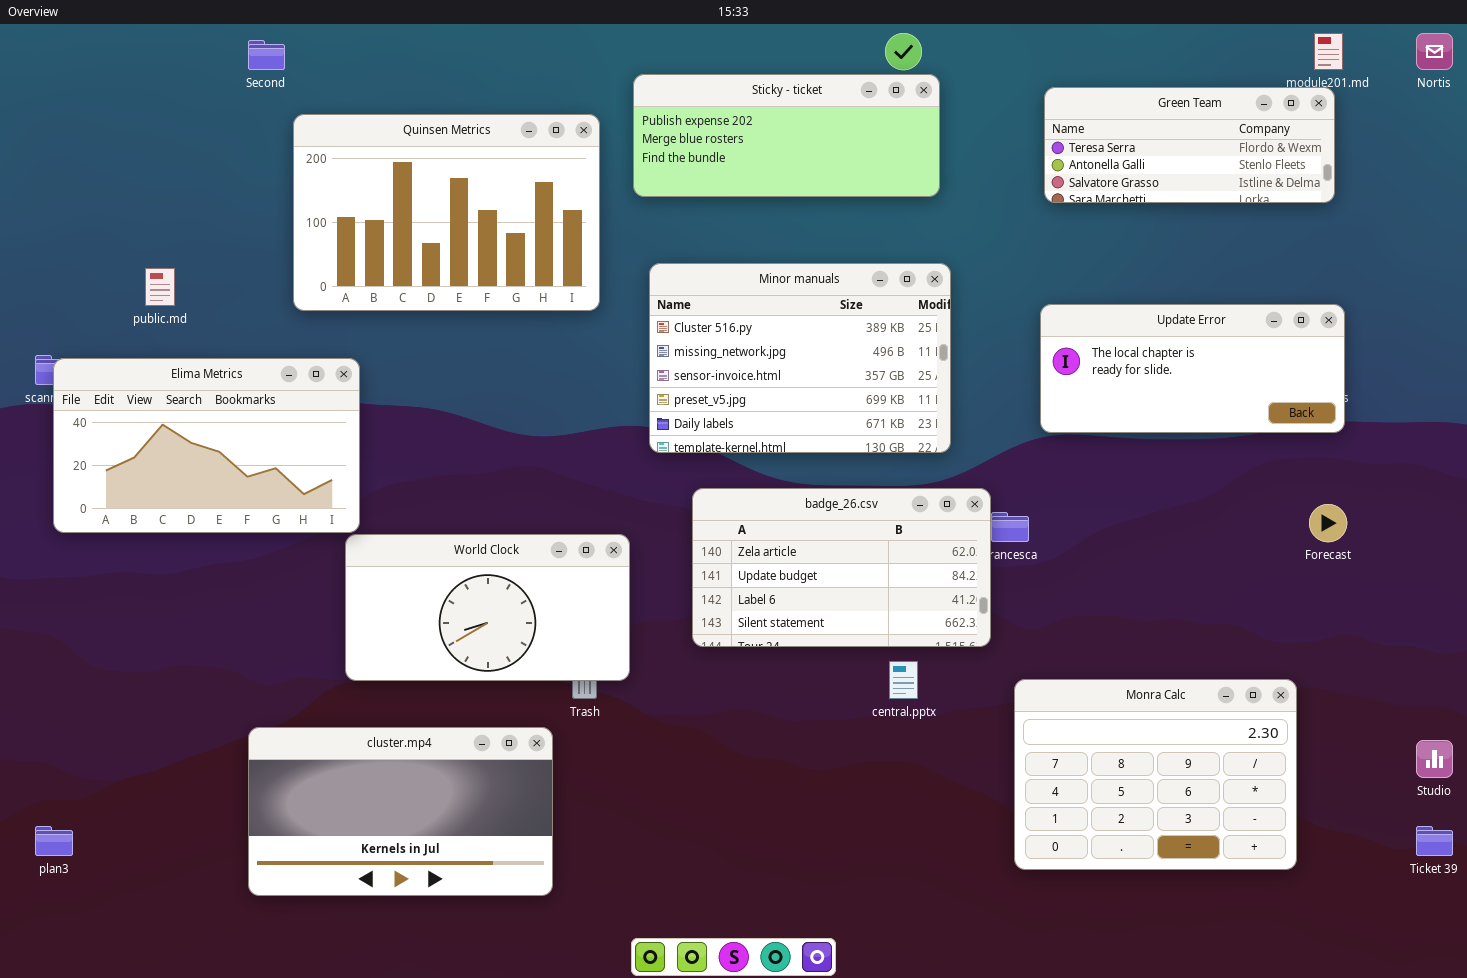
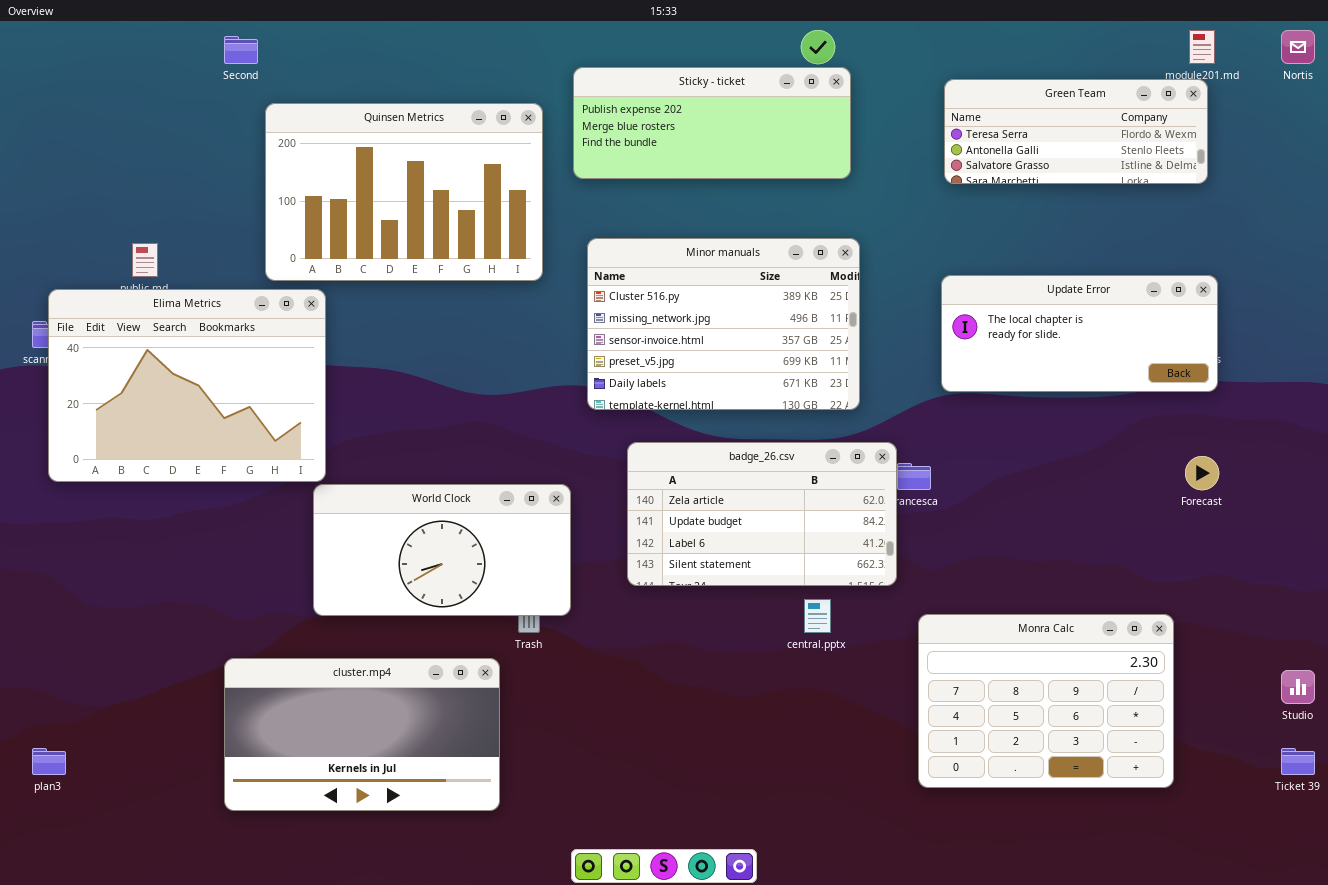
Elima Metrics: [53,358,360,533] -> [48,289,326,482], resized

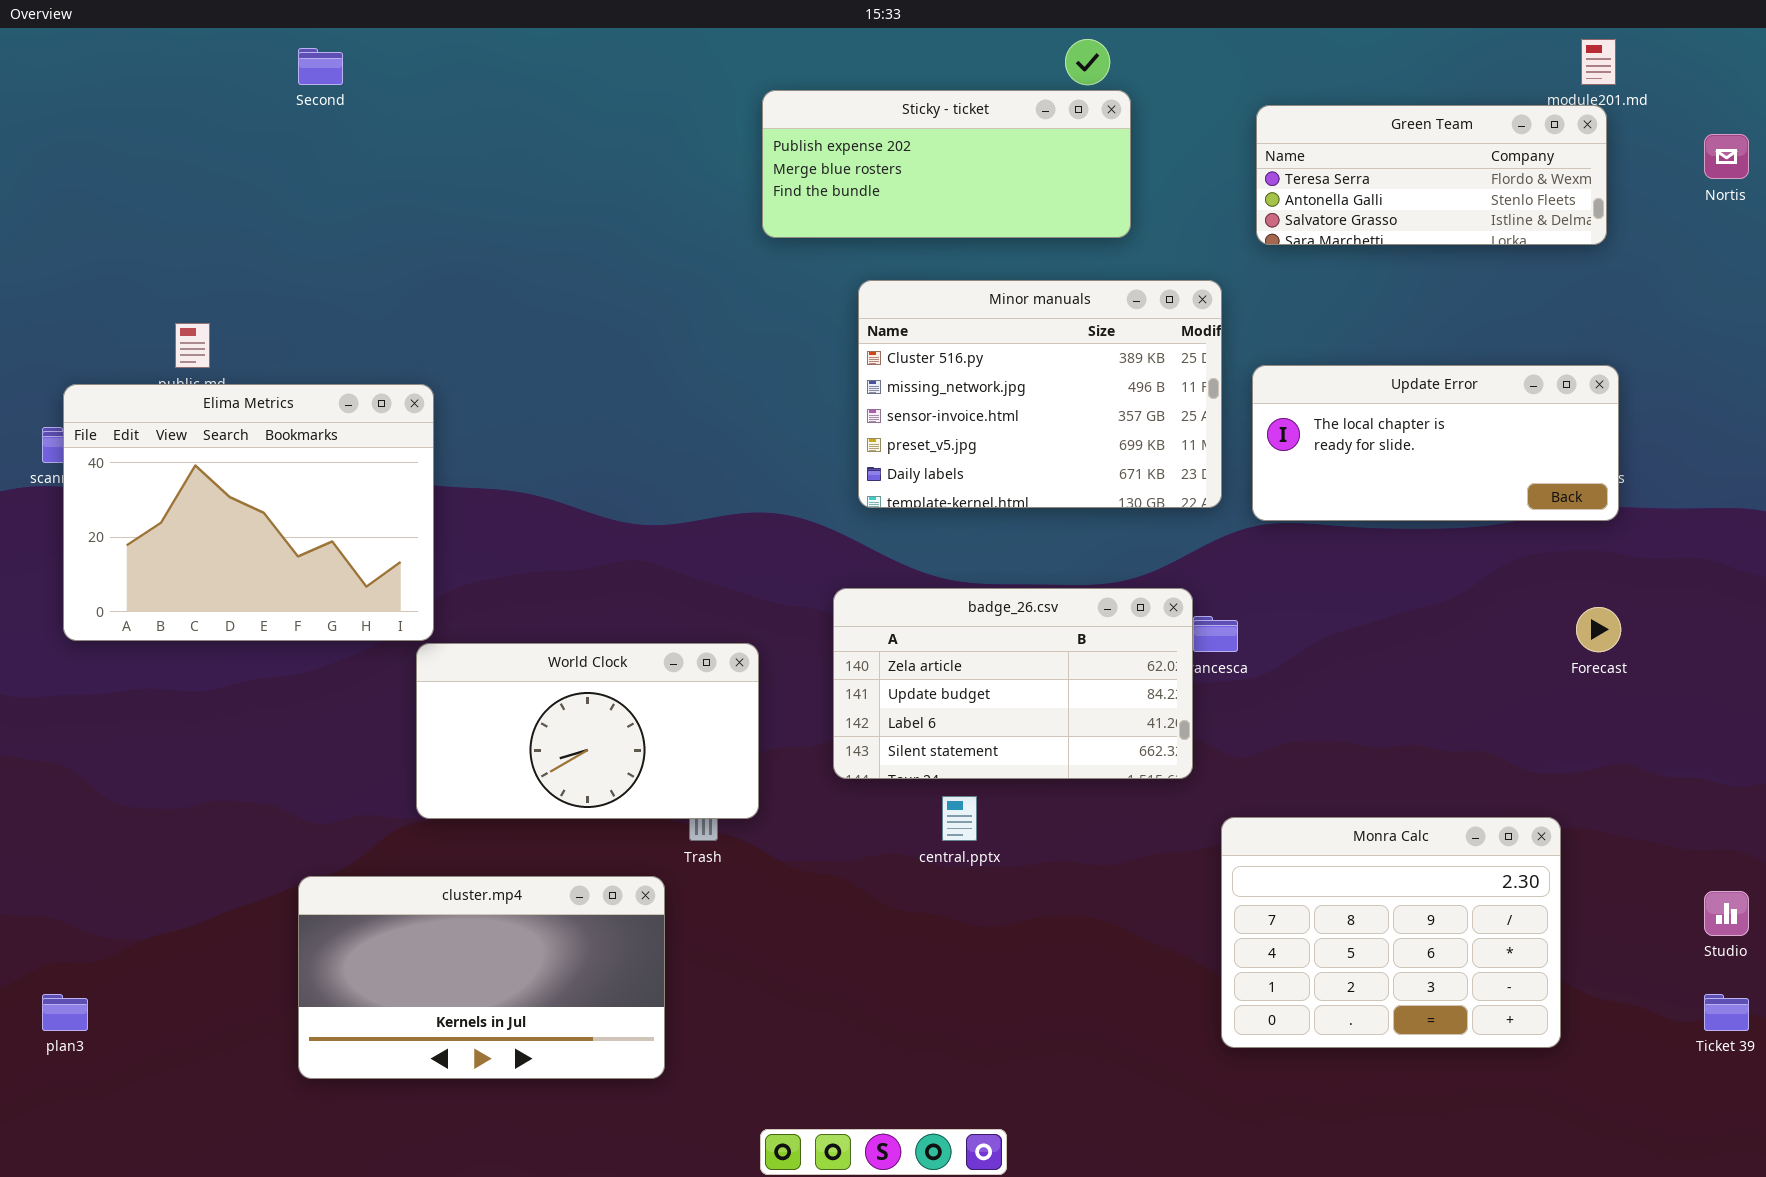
Nortis: [1281,30,1315,64] -> [1704,134,1749,179], moved
Quinsen Metrics: [265,103,543,281] -> none, closed
Minor manuals: [587,238,860,410] -> [858,280,1222,508], moved
central.pptx: [804,599,831,633] -> [942,796,977,841], moved

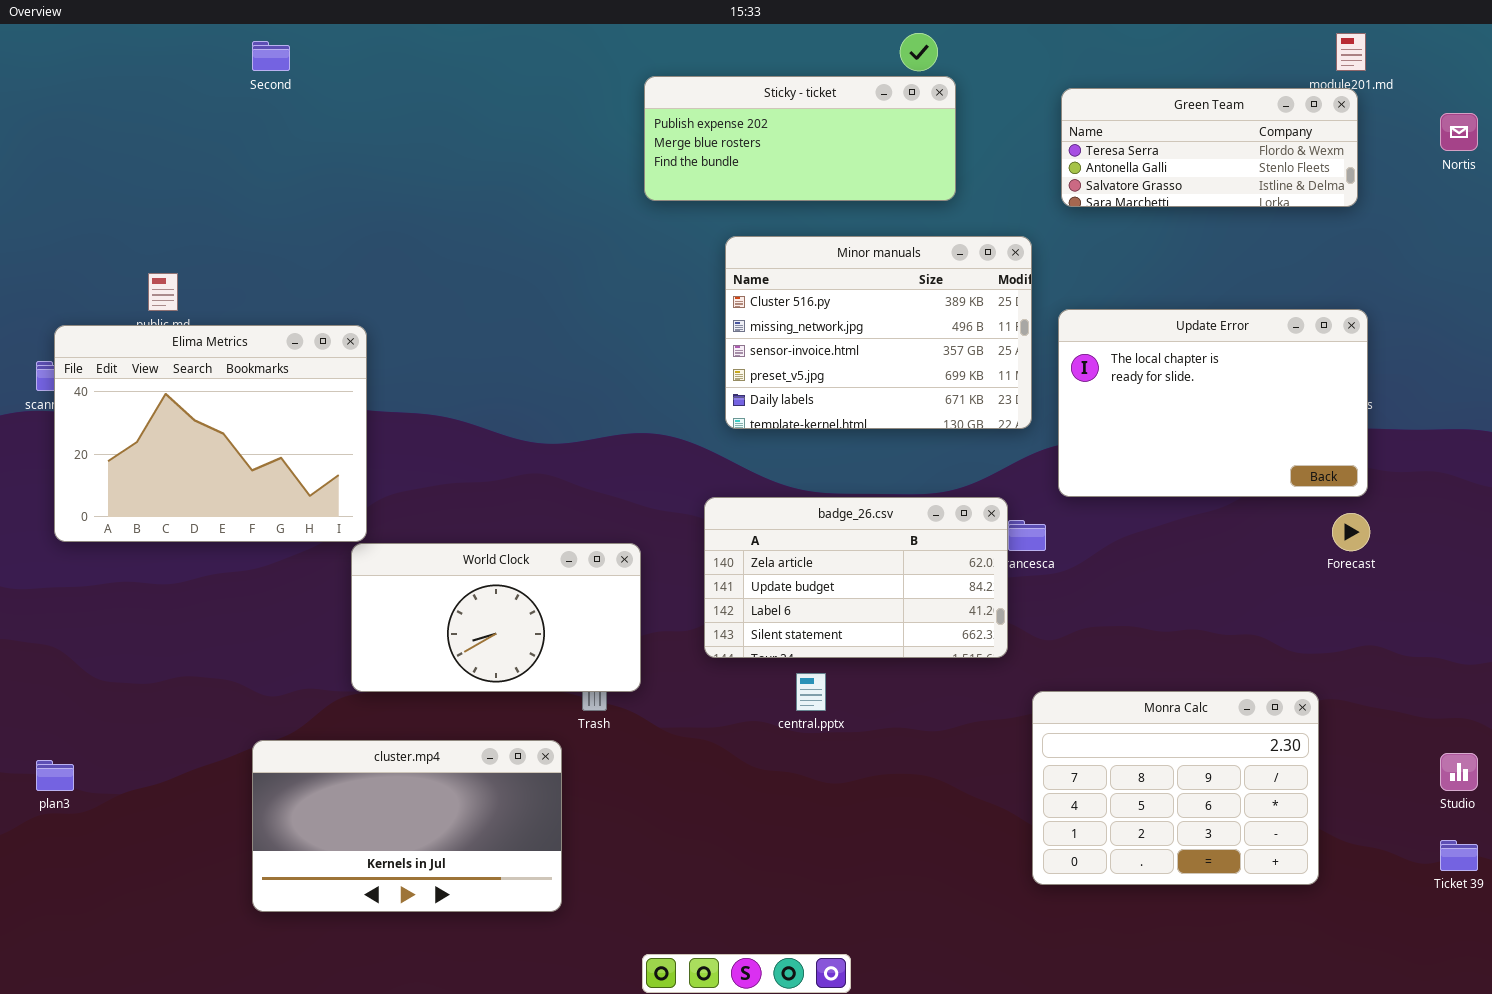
Update Error: [1252,365,1619,521] -> [1058,309,1368,497], resized
plan3: [42,994,88,1031] -> [36,760,74,791], moved

